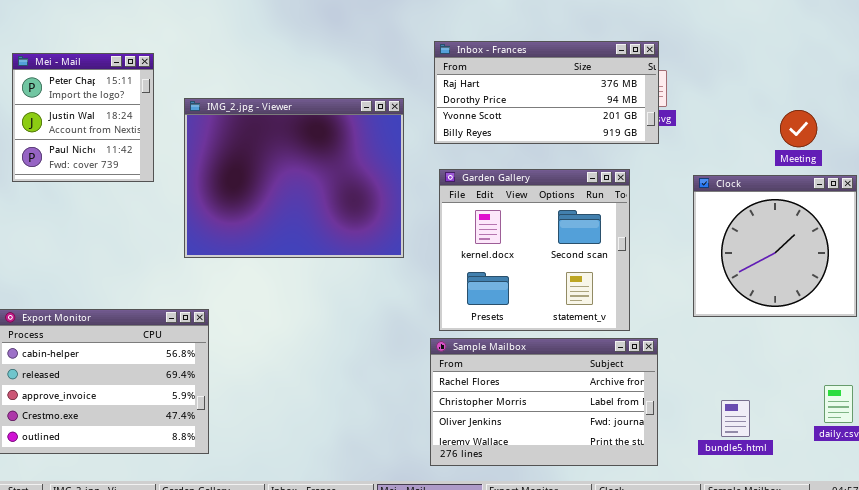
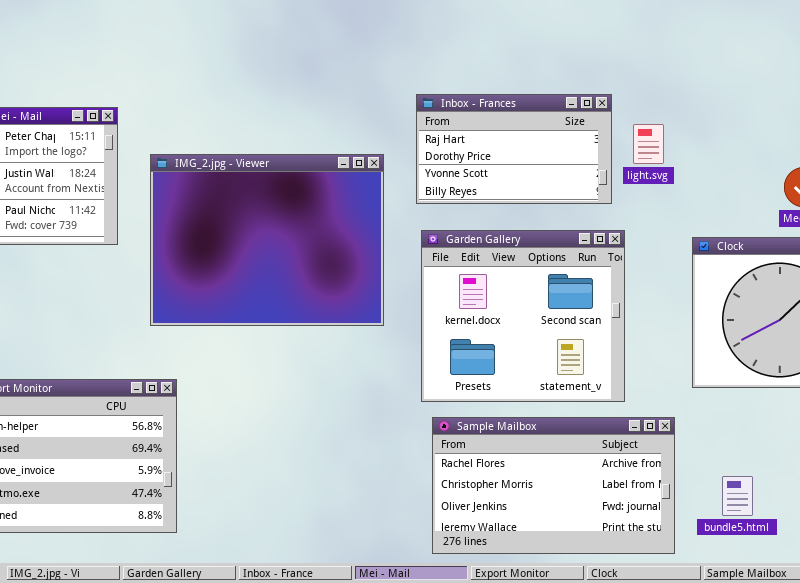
Inbox - Frances: [434,41,659,144] -> [416,94,612,204], resized
Sample Mailbox: [430,338,658,466] -> [432,417,675,554], moved

